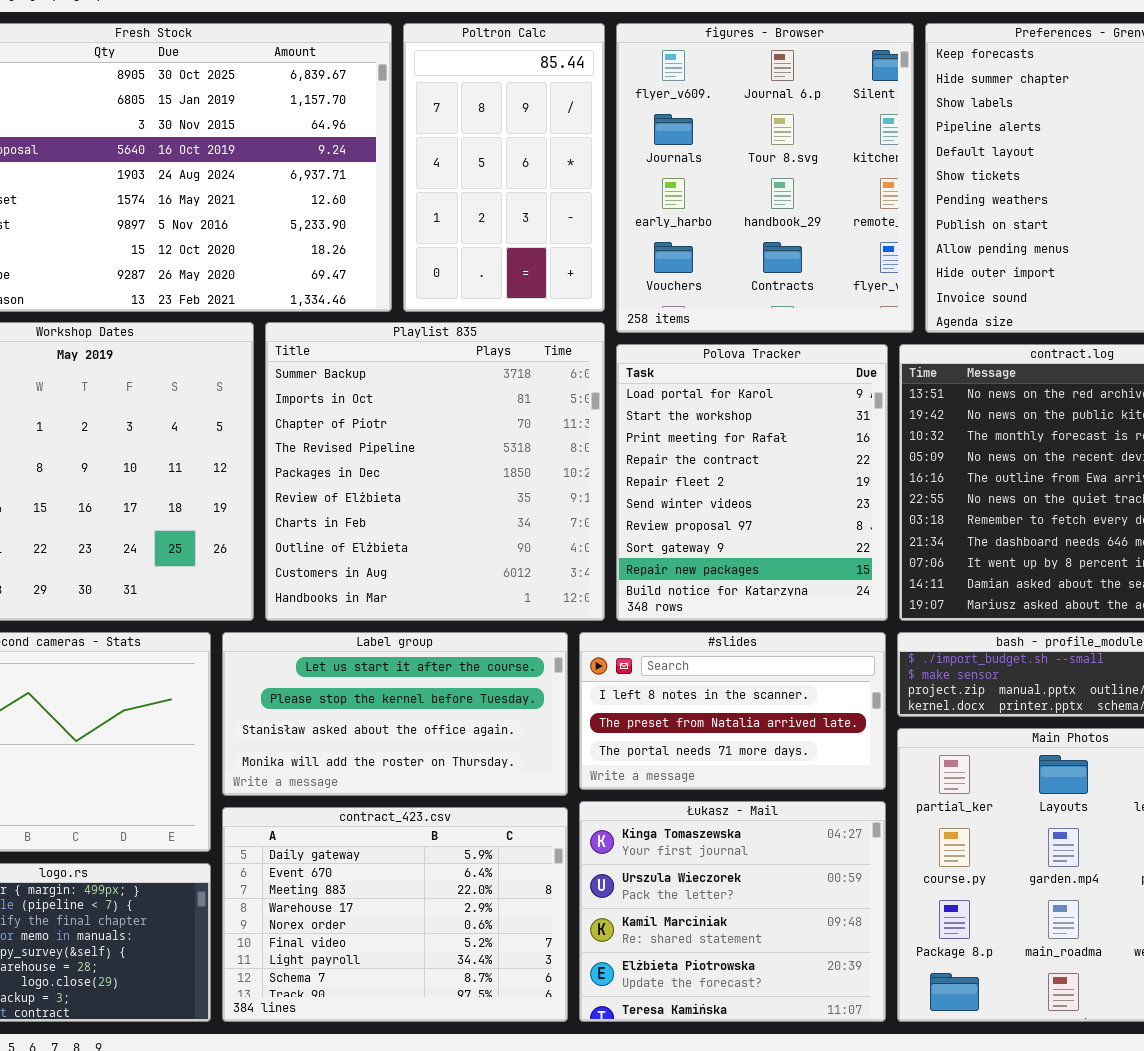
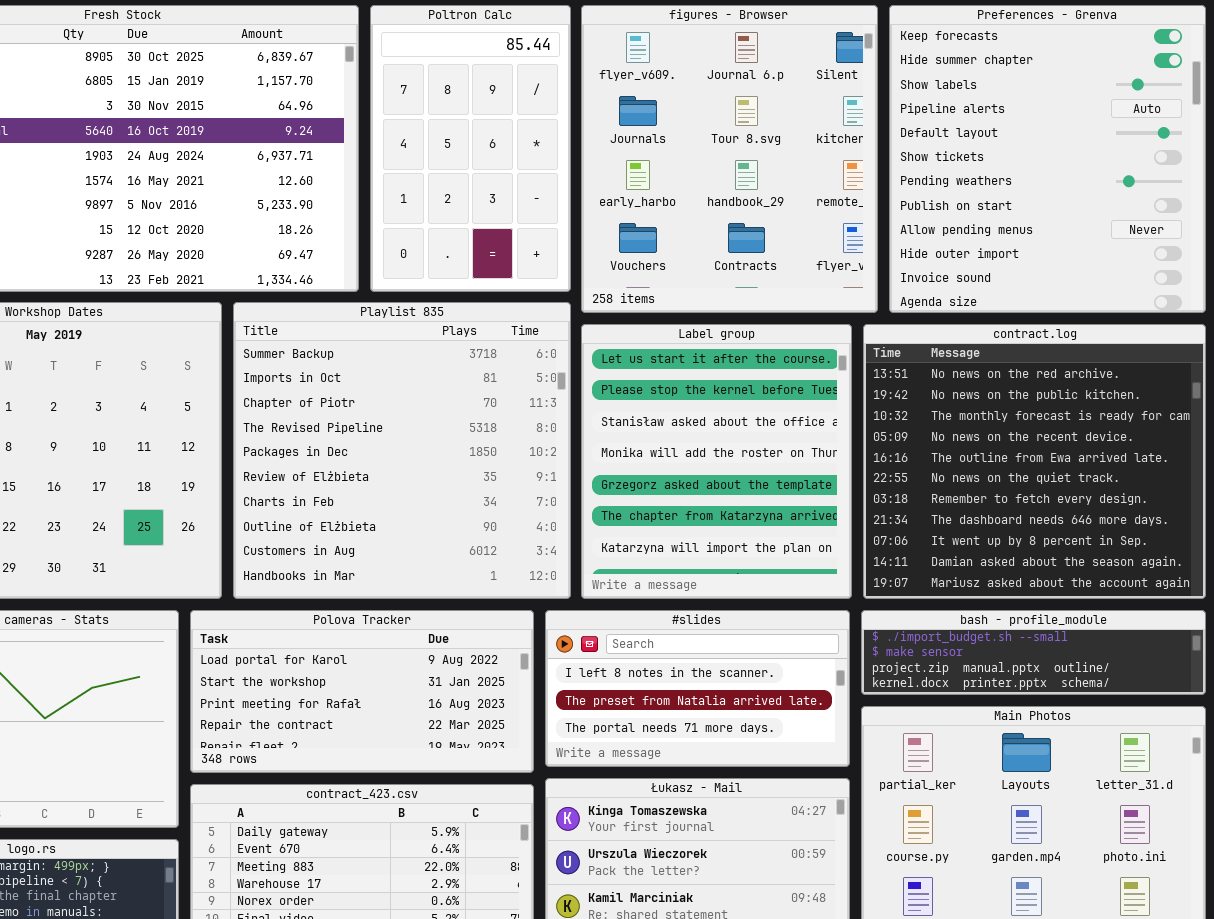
Polova Tracker: [616,344,888,621] -> [190,610,534,773], moved, resized
Label group: [222,632,568,796] -> [581,324,852,599], moved, resized

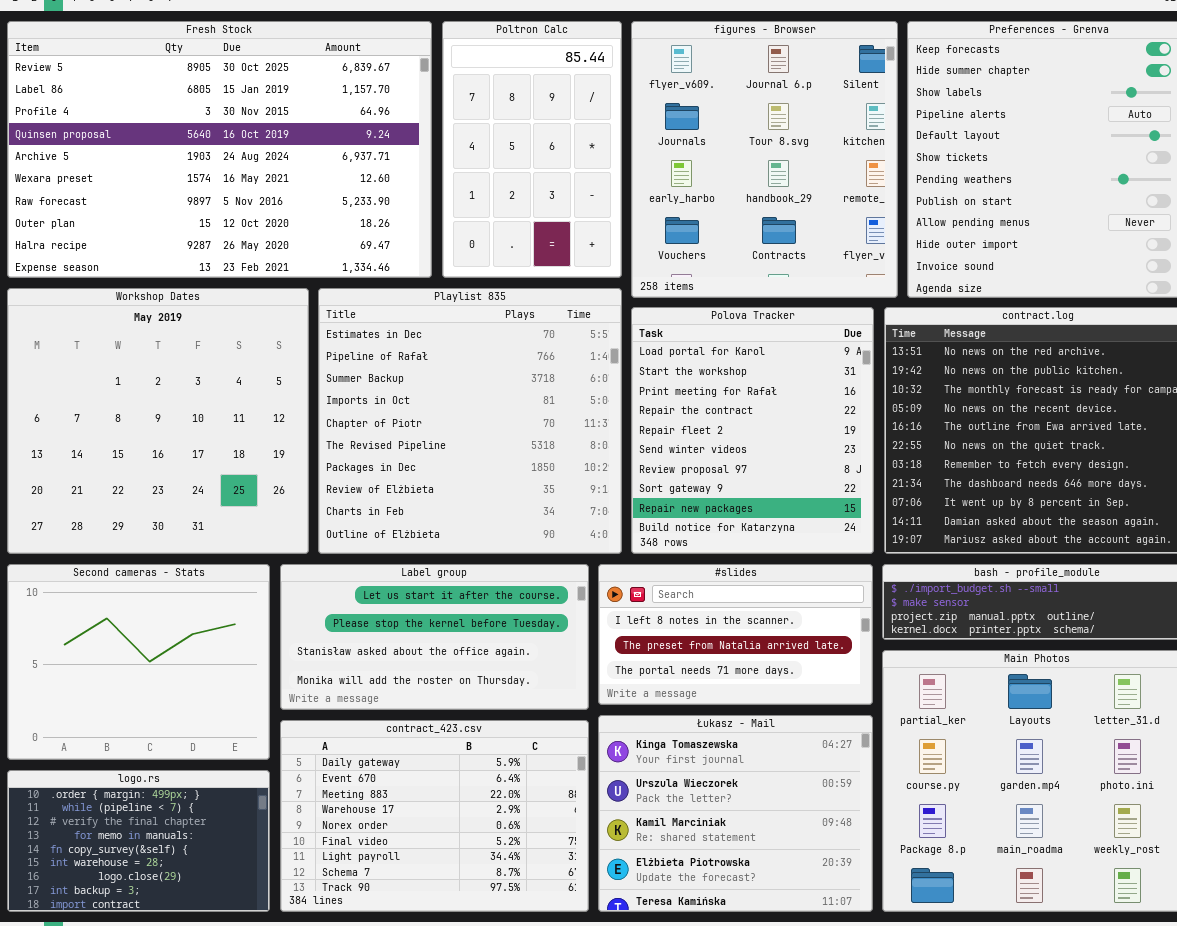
Playlist 835: [233,302,571,599] -> [318,288,622,554], scrolled up 2 rows
Label group: [581,324,852,599] -> [280,564,589,710], moved, resized
Polova Tracker: [190,610,534,773] -> [631,307,874,554], moved, resized

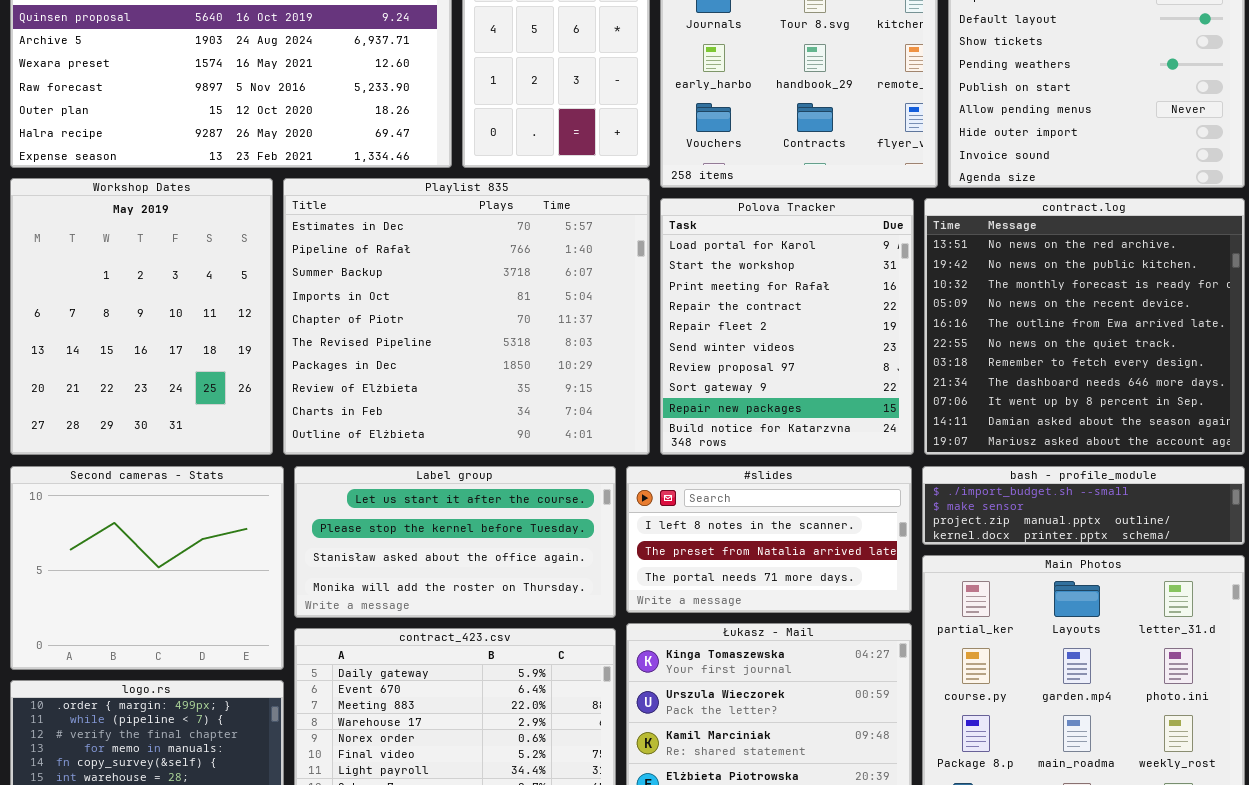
Workshop Dates: [7,288,309,554] -> [10,178,273,455], resized
Playlist 835: [318,288,622,554] -> [283,178,650,455], resized

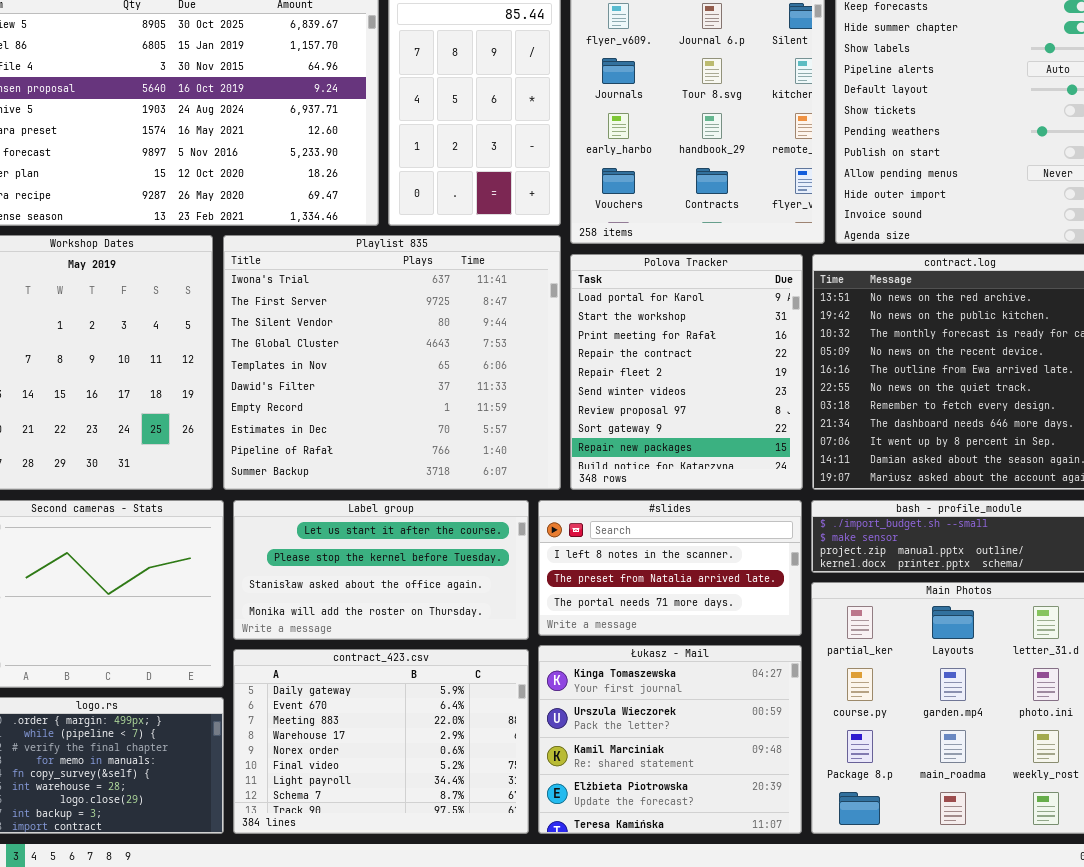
Playlist 835: [283,178,650,455] -> [223,235,561,490], scrolled up 7 rows

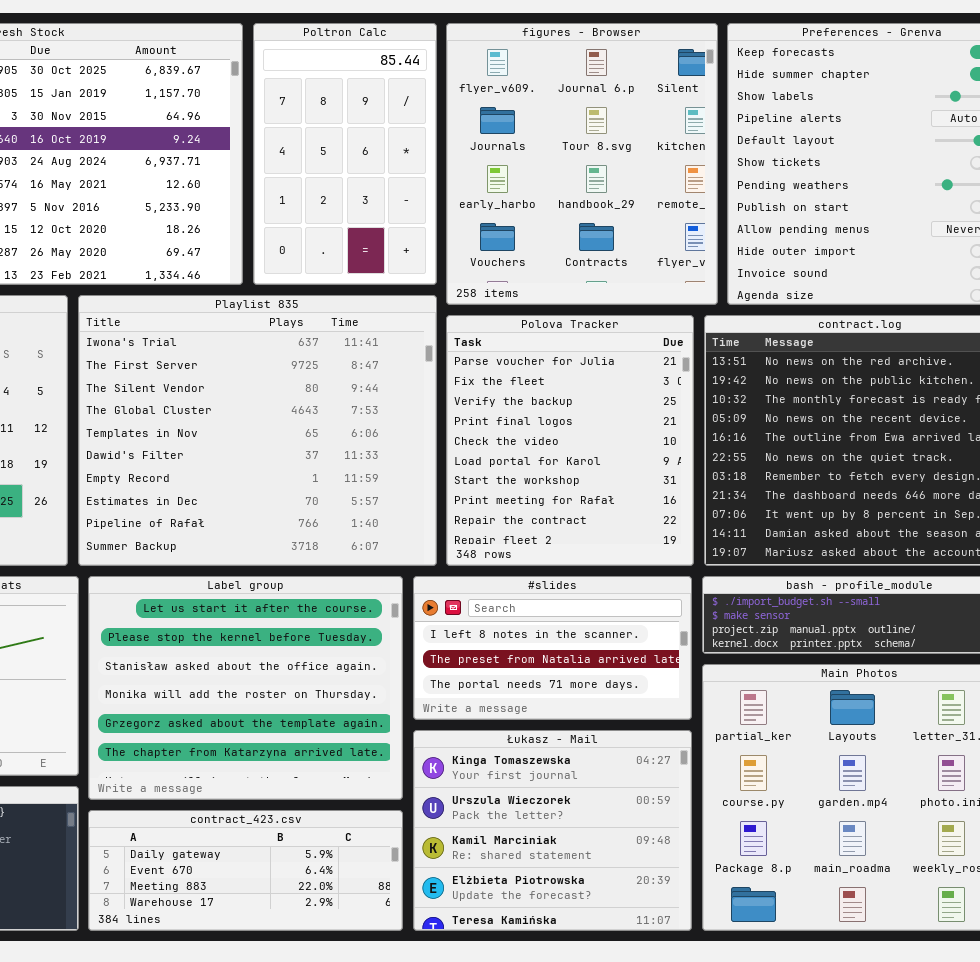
Polova Tracker: [570,254,803,490] -> [446,315,694,566], scrolled up 5 rows
Label group: [233,500,529,640] -> [88,576,403,800], resized
contract_423.csv: [233,649,529,834] -> [88,810,403,931], resized

